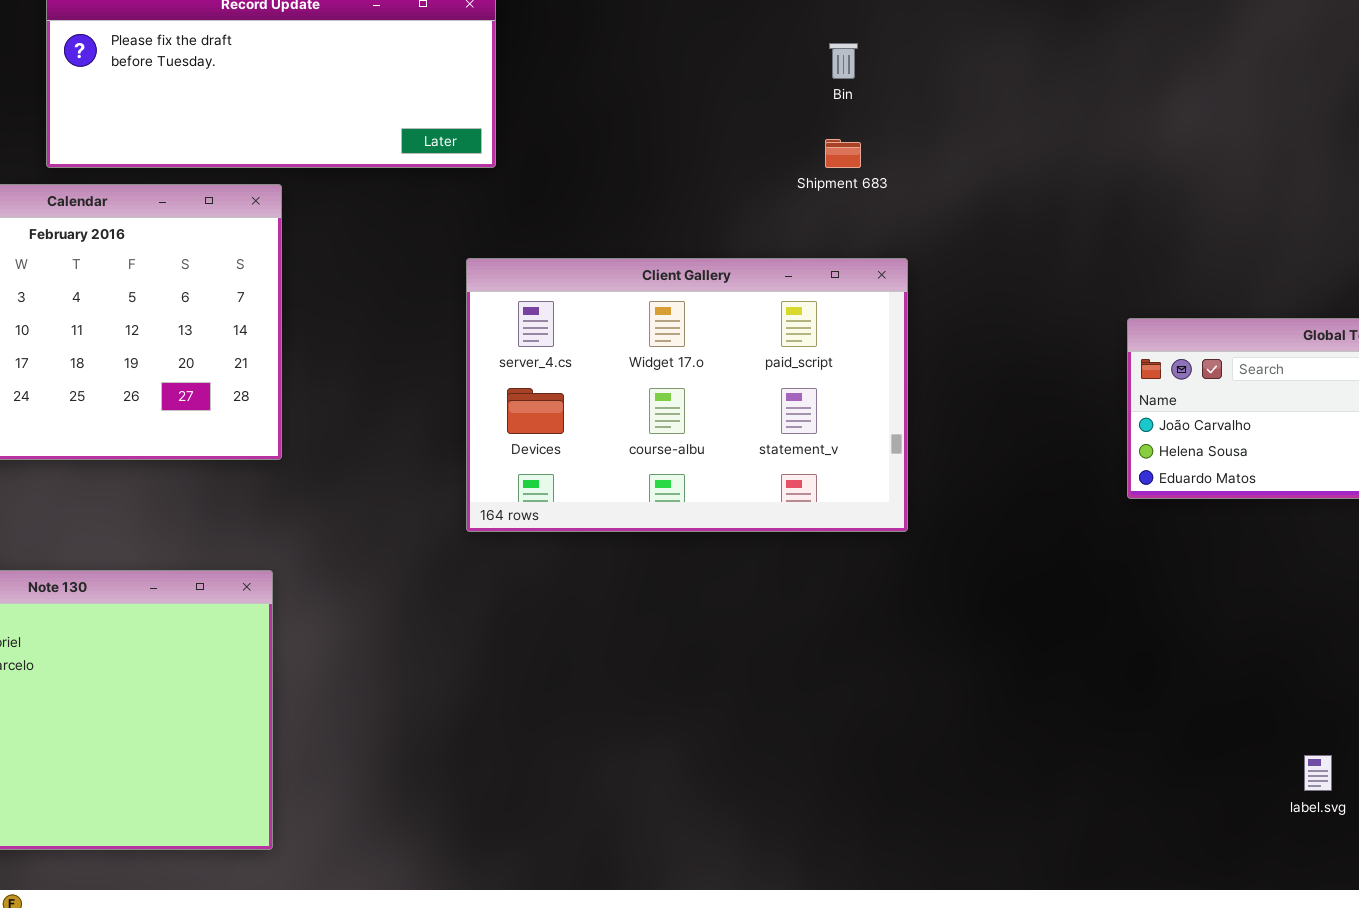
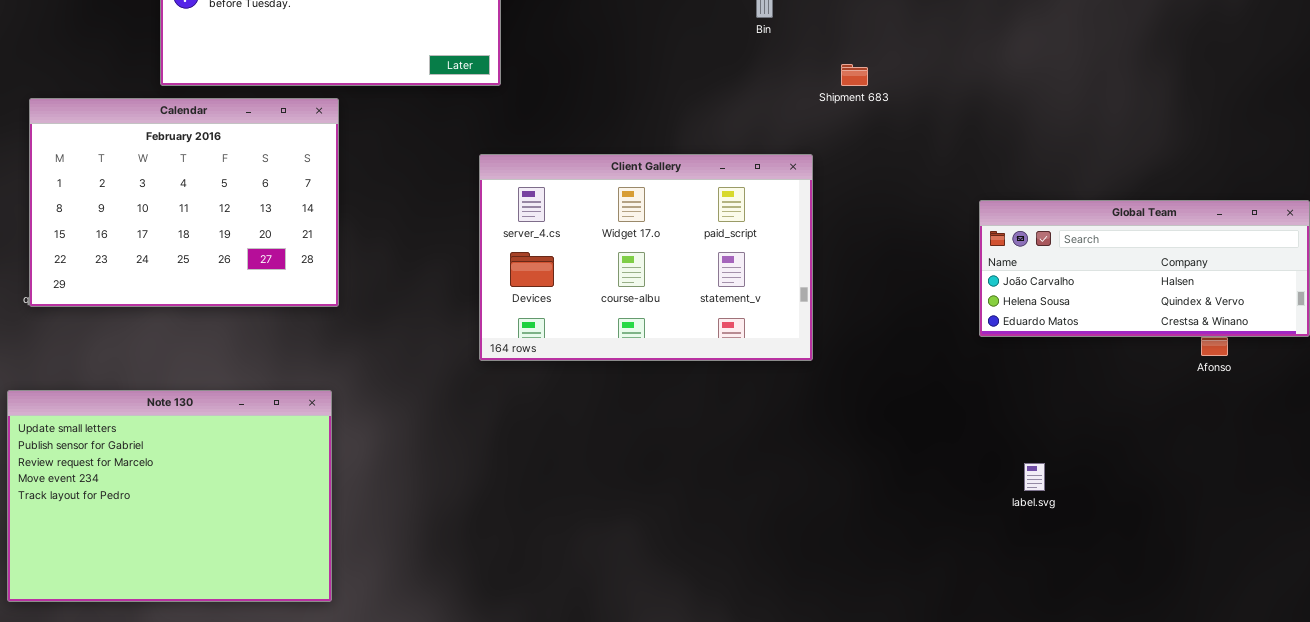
Shipment 683: [825,139,861,168] -> [841,64,868,86], moved
label.svg: [1304,755,1332,791] -> [1024,463,1045,491], moved

